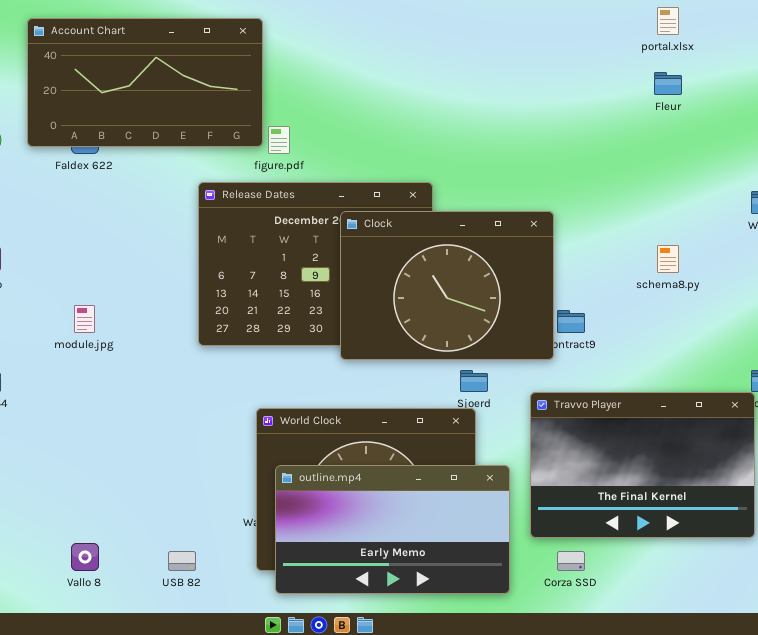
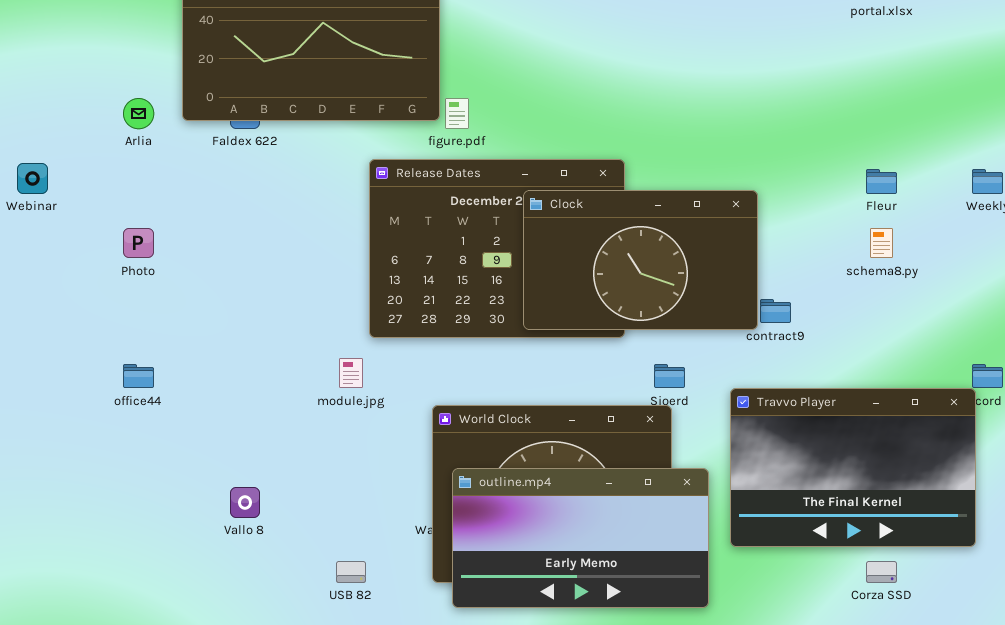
Fleur: [654,72,682,95] -> [866,169,897,194], moved
Clock: [340,211,554,360] -> [523,190,758,330], resized
module.jpg: [74,305,95,333] -> [339,358,363,388], moved
Vallo 8: [71,543,99,571] -> [230,487,260,518], moved
Corza SSD: [557,551,585,571] -> [866,561,897,583], moved

